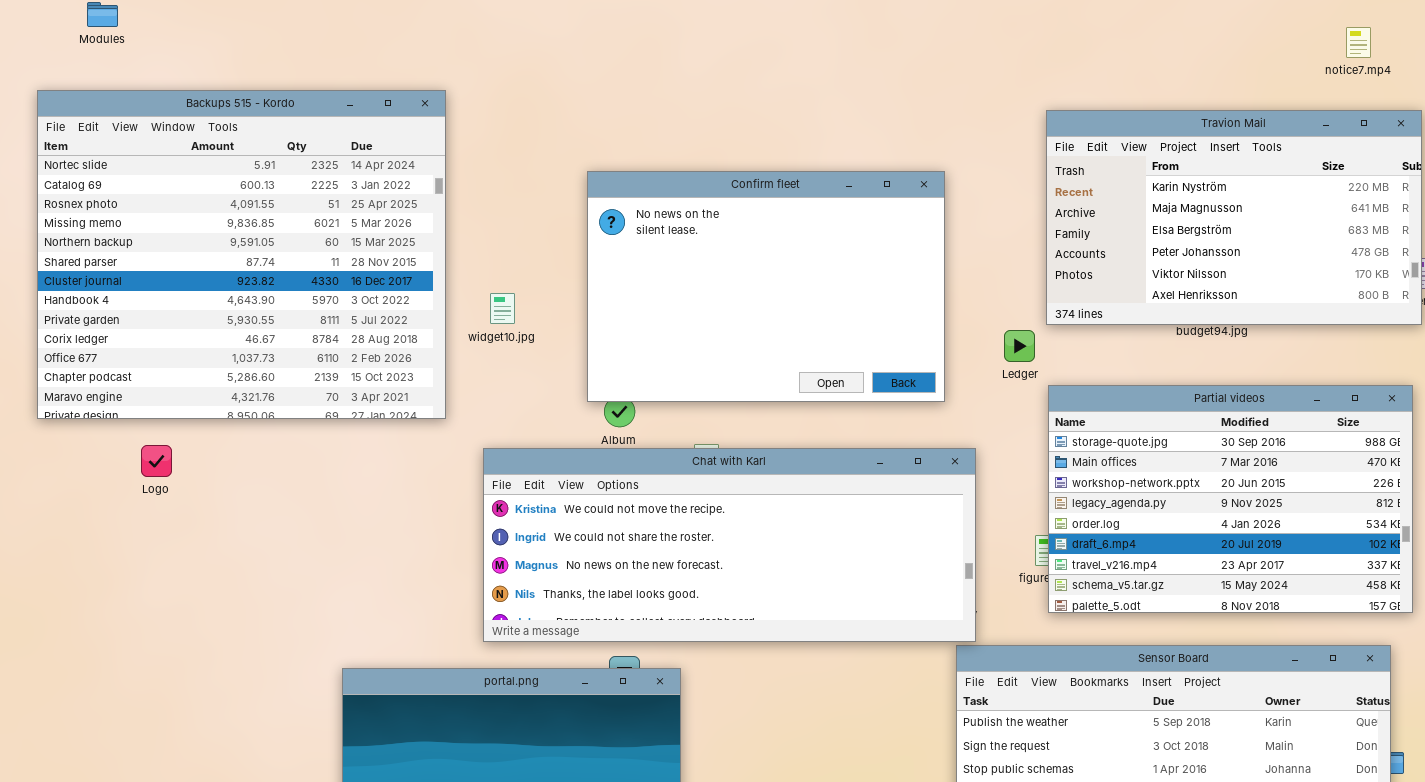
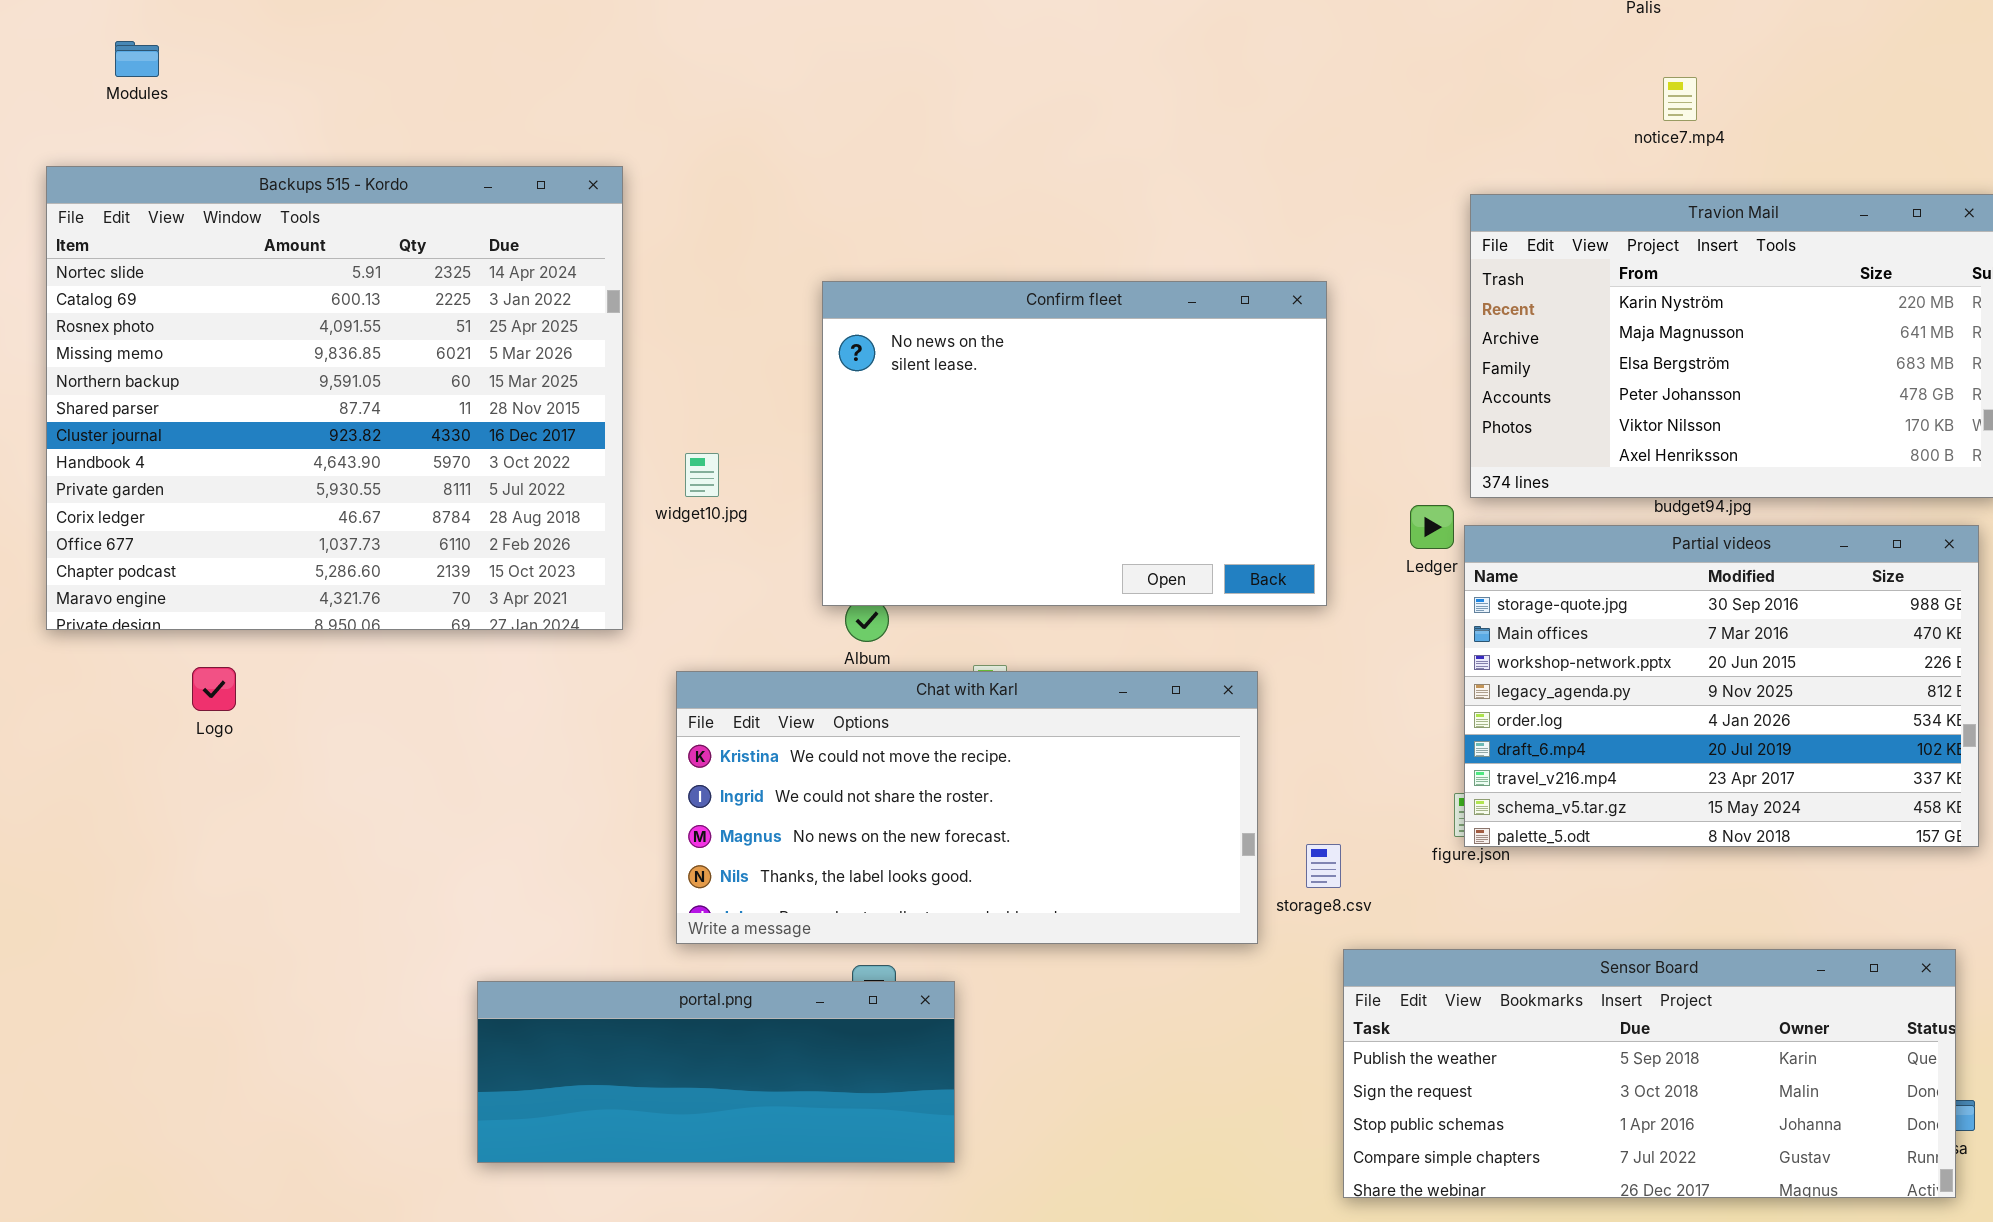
notice7.mp4: [1346,27,1371,58] -> [1663,77,1697,121], moved
Partial videos: [1048,385,1413,613] -> [1464,525,1979,847], moved
Chat with Karl: [483,448,976,642] -> [676,671,1258,944], resized

